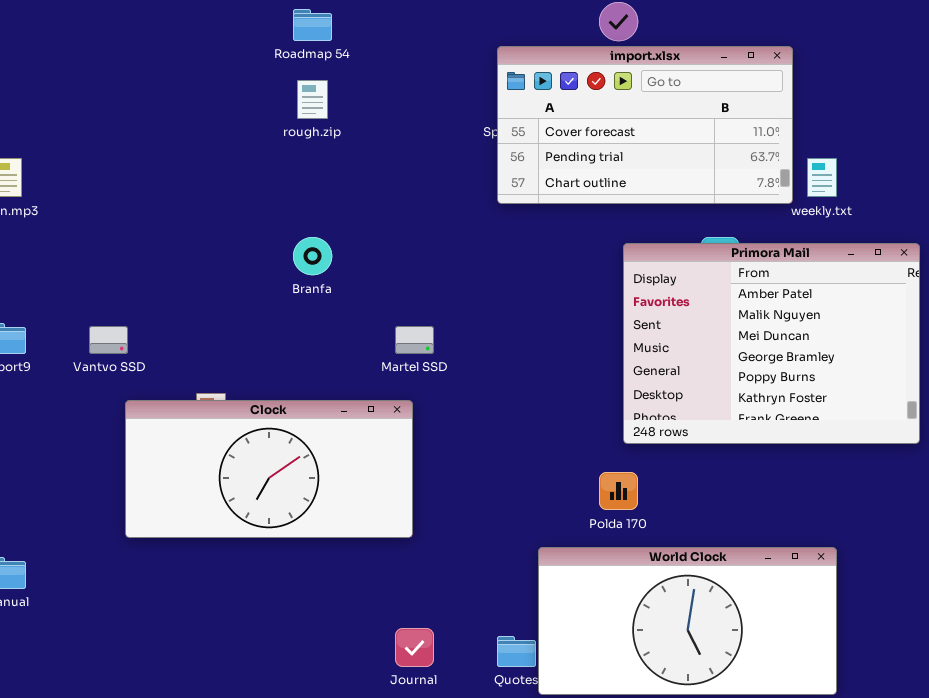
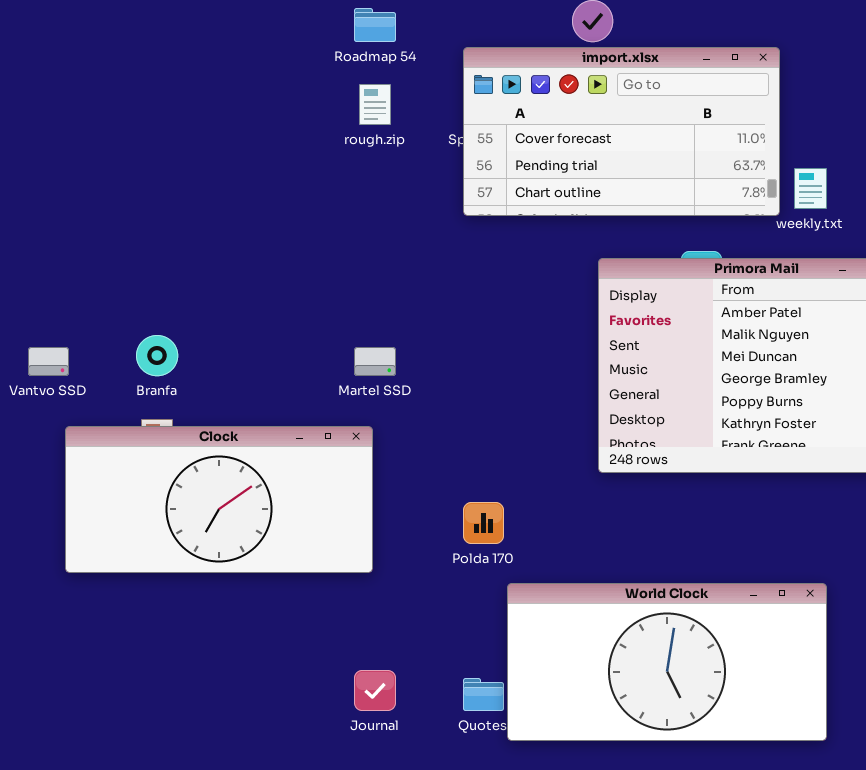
Roadmap 54: [293,9,332,41] -> [354,8,396,42], moved
rough.zip: [297,80,328,119] -> [359,84,391,125], moved
Branfa: [293,237,332,275] -> [136,335,178,376], moved
Polda 170: [599,472,638,510] -> [463,502,504,544], moved

